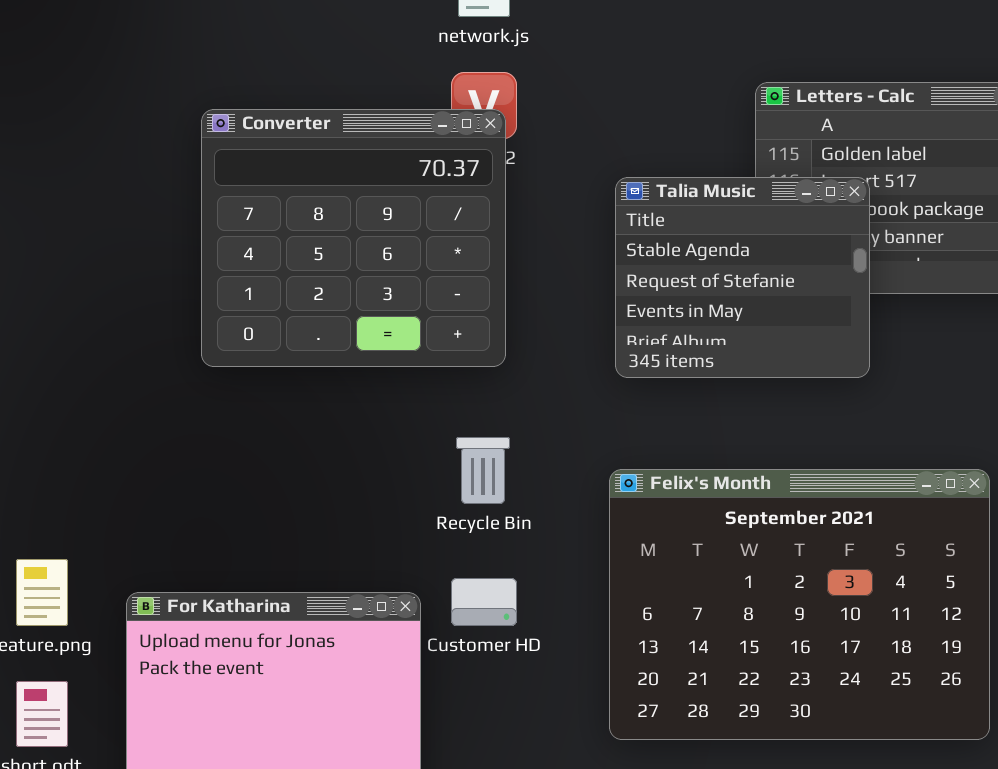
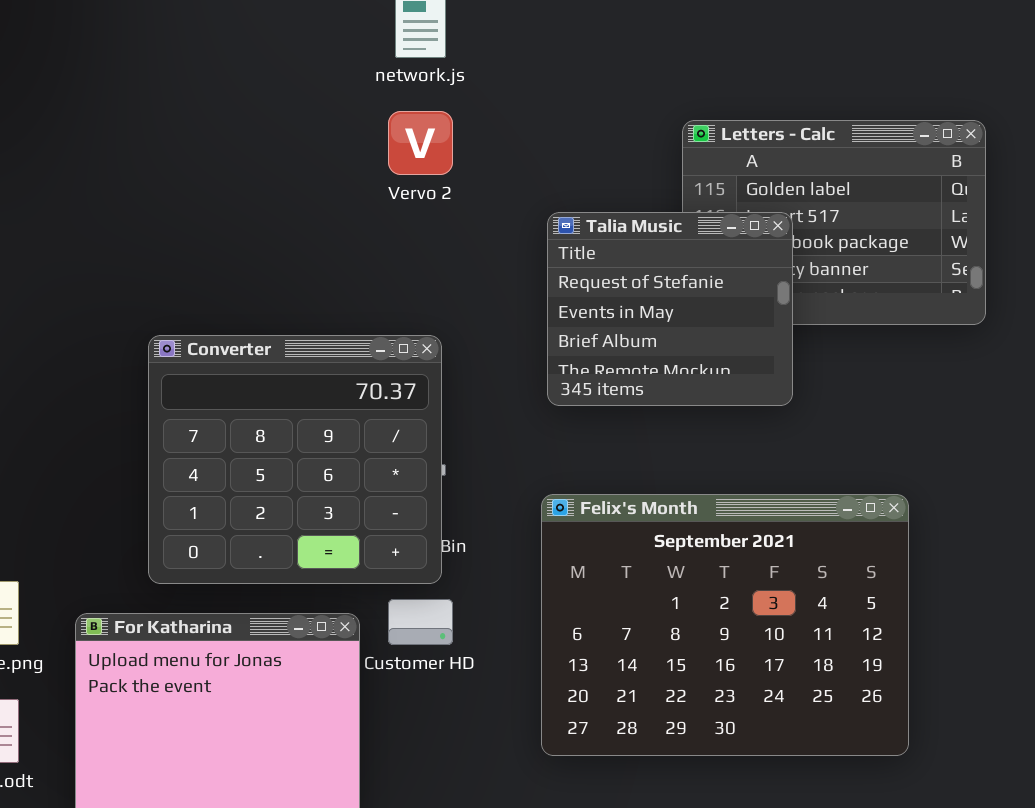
Converter: [201,109,506,367] -> [148,335,442,584], moved
Talia Music: [615,177,870,378] -> [547,212,793,406], scrolled down 1 row

